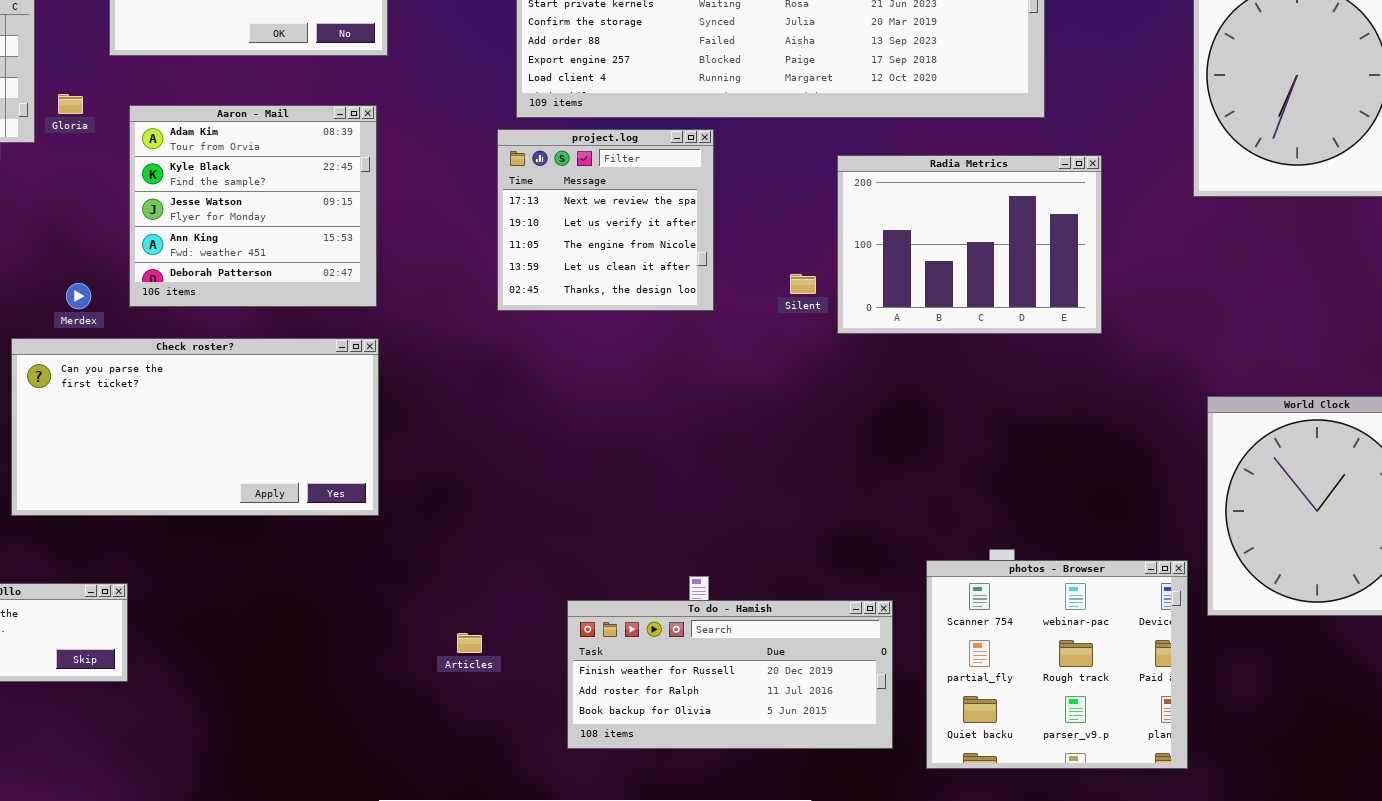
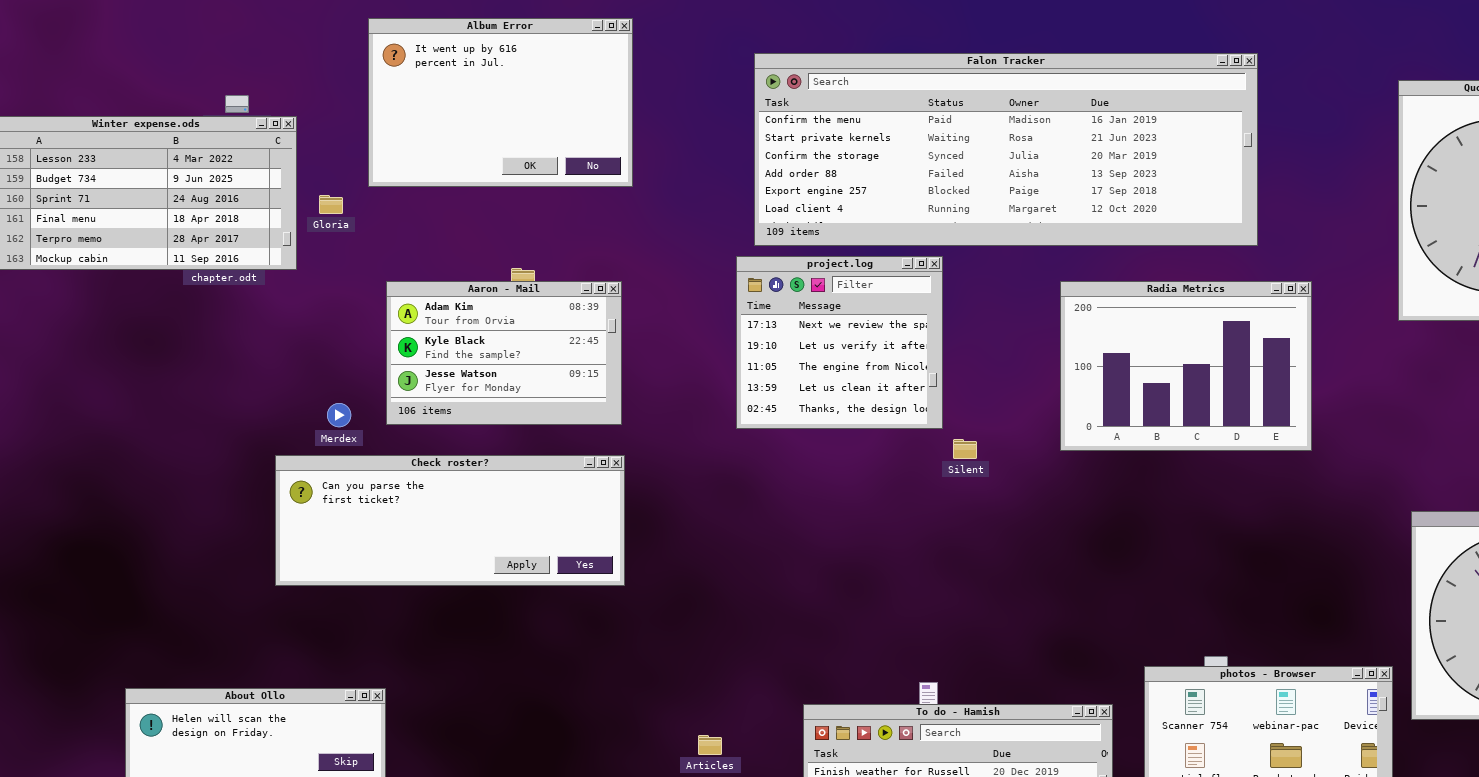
Gloria: [58,94,83,114] -> [319,195,343,214], moved
Aaron - Mail: [129,105,377,307] -> [386,281,622,425], resized
Silent: [790,274,816,294] -> [953,439,977,459], moved
Check roster?: [11,338,379,516] -> [275,455,625,586], resized

